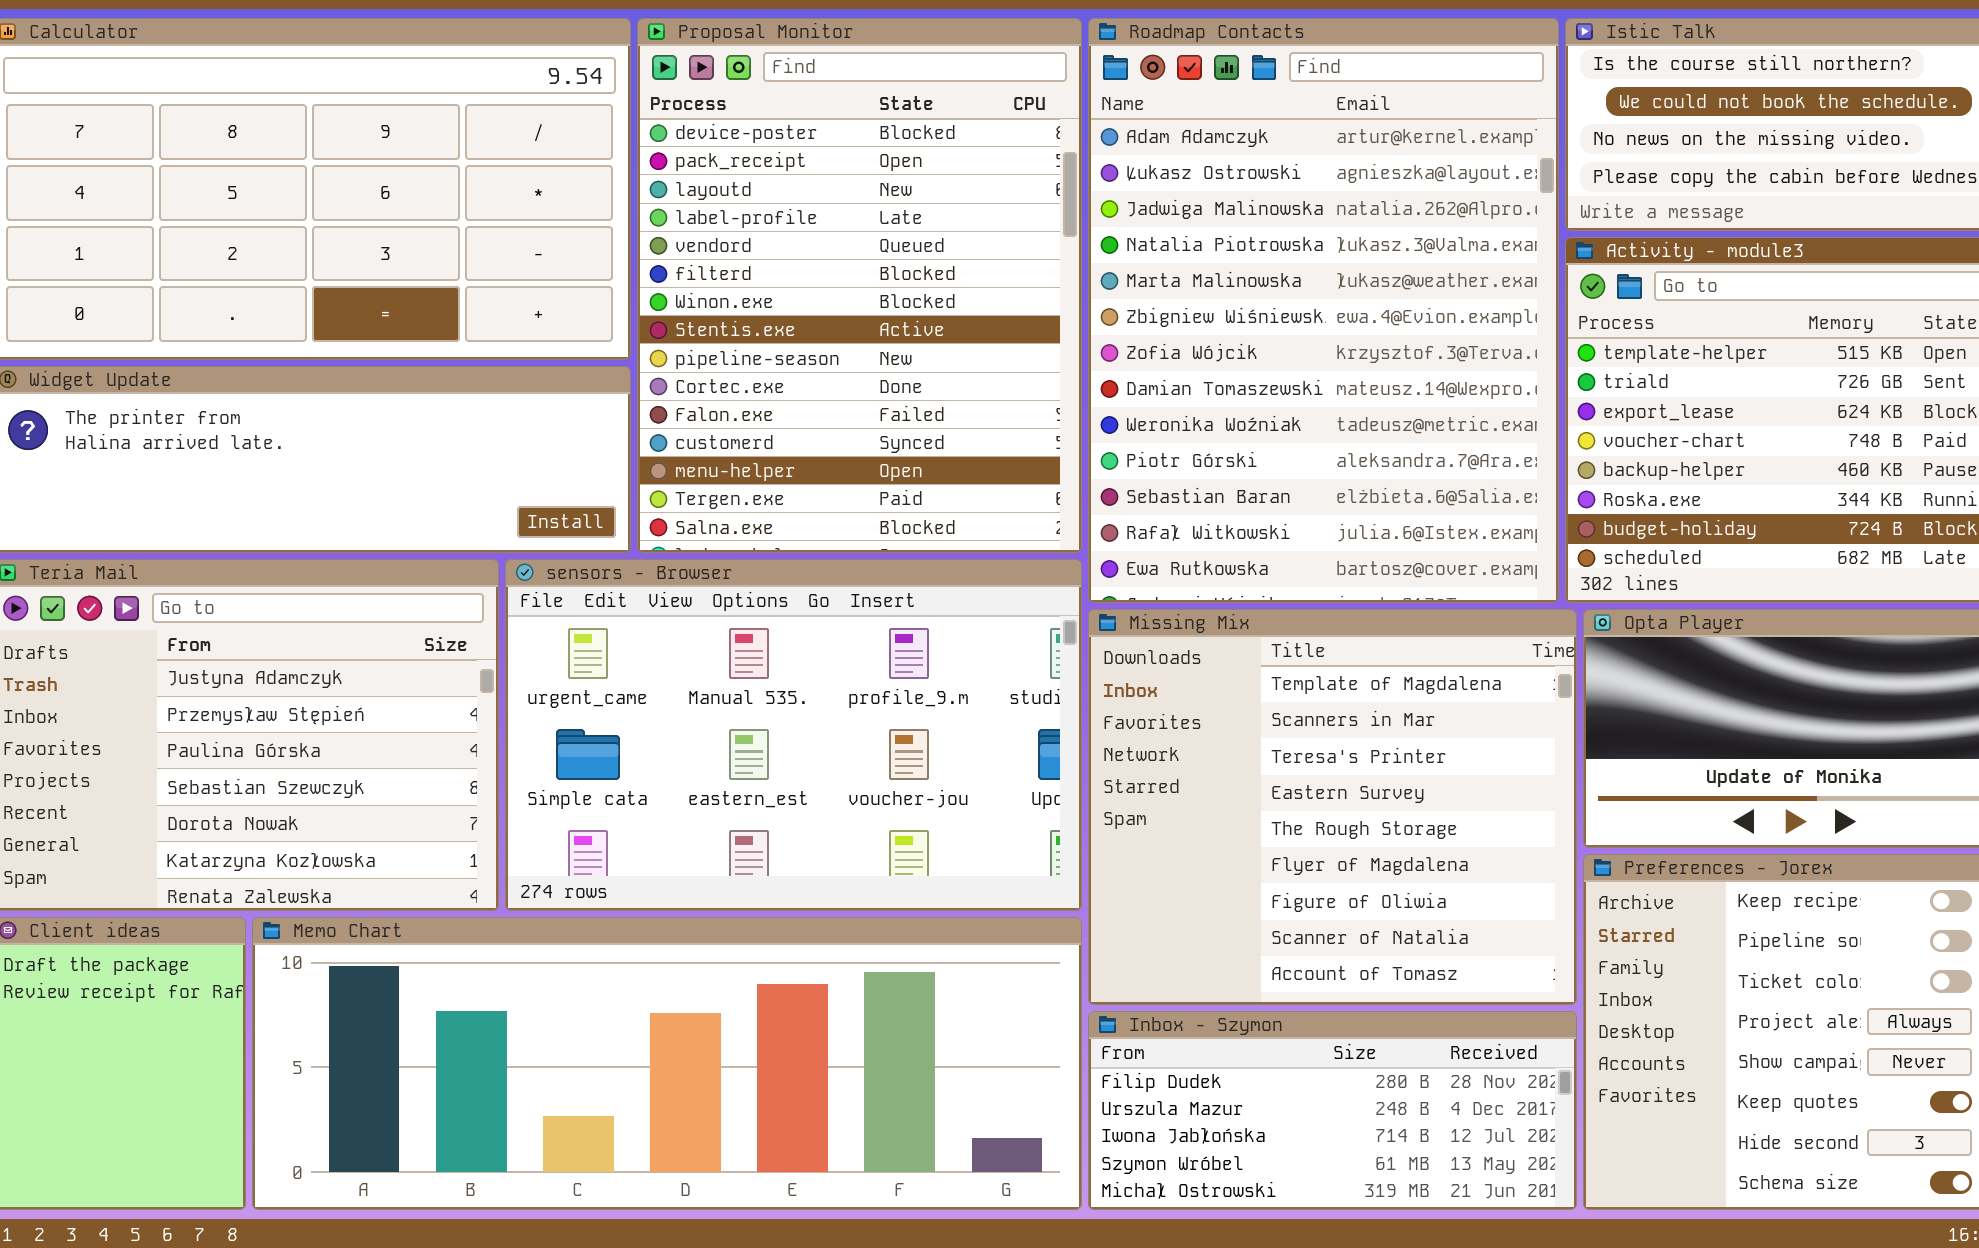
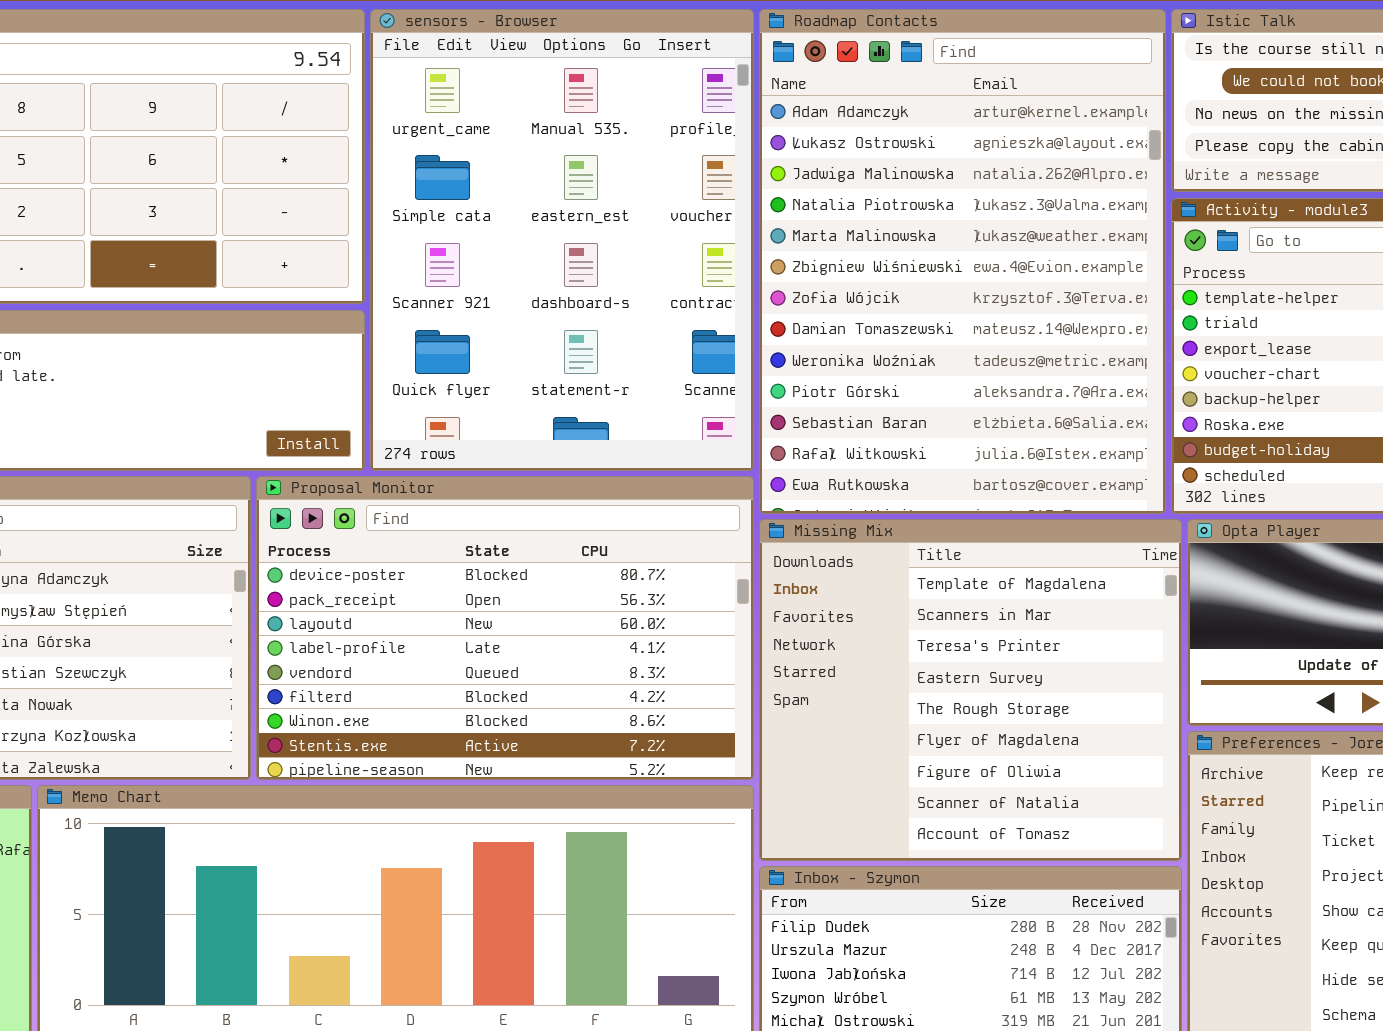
Proposal Monitor: [637,18,1082,553] -> [256,476,754,780], moved, resized
sensors - Browser: [505,559,1082,911] -> [370,9,754,471], moved, resized

